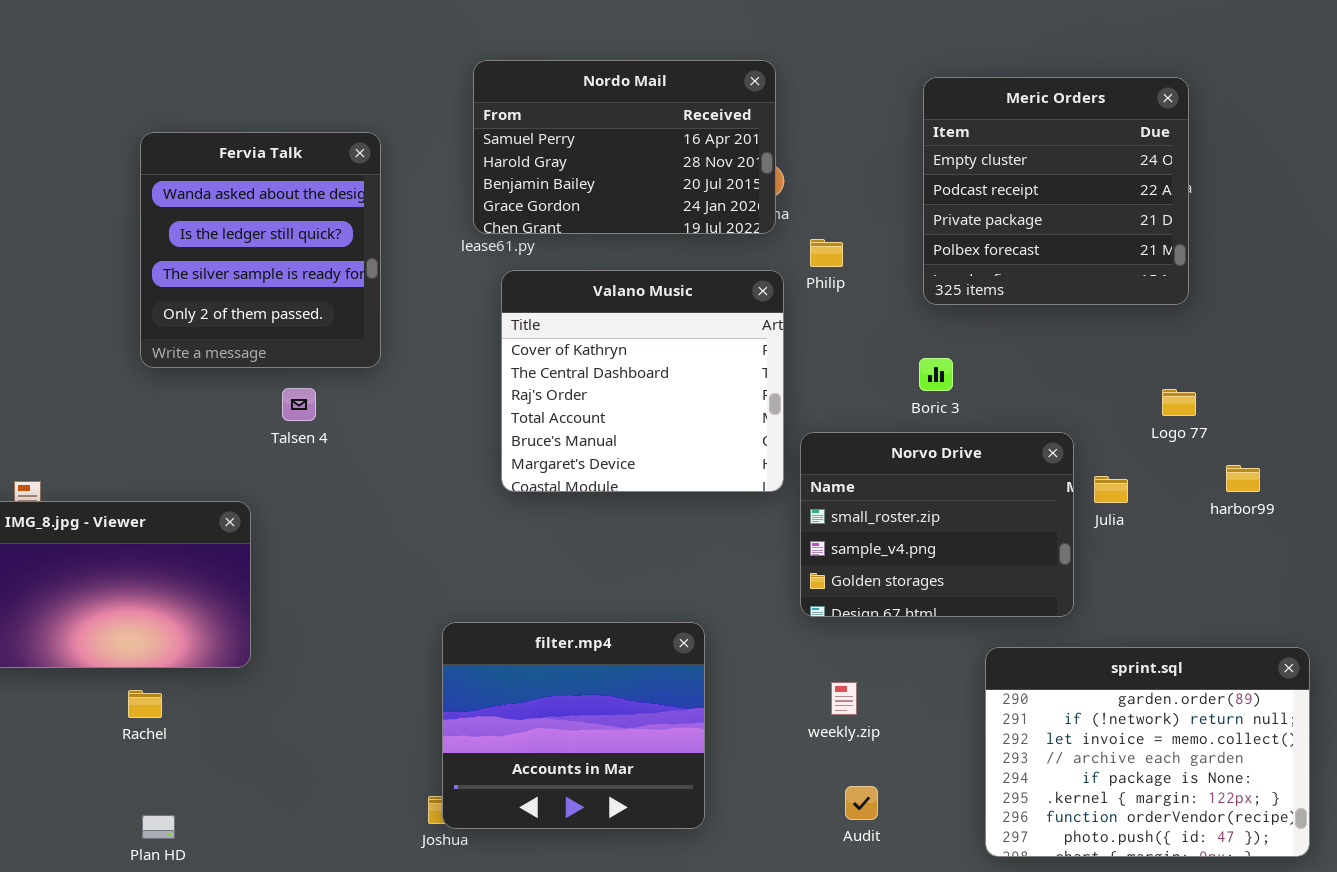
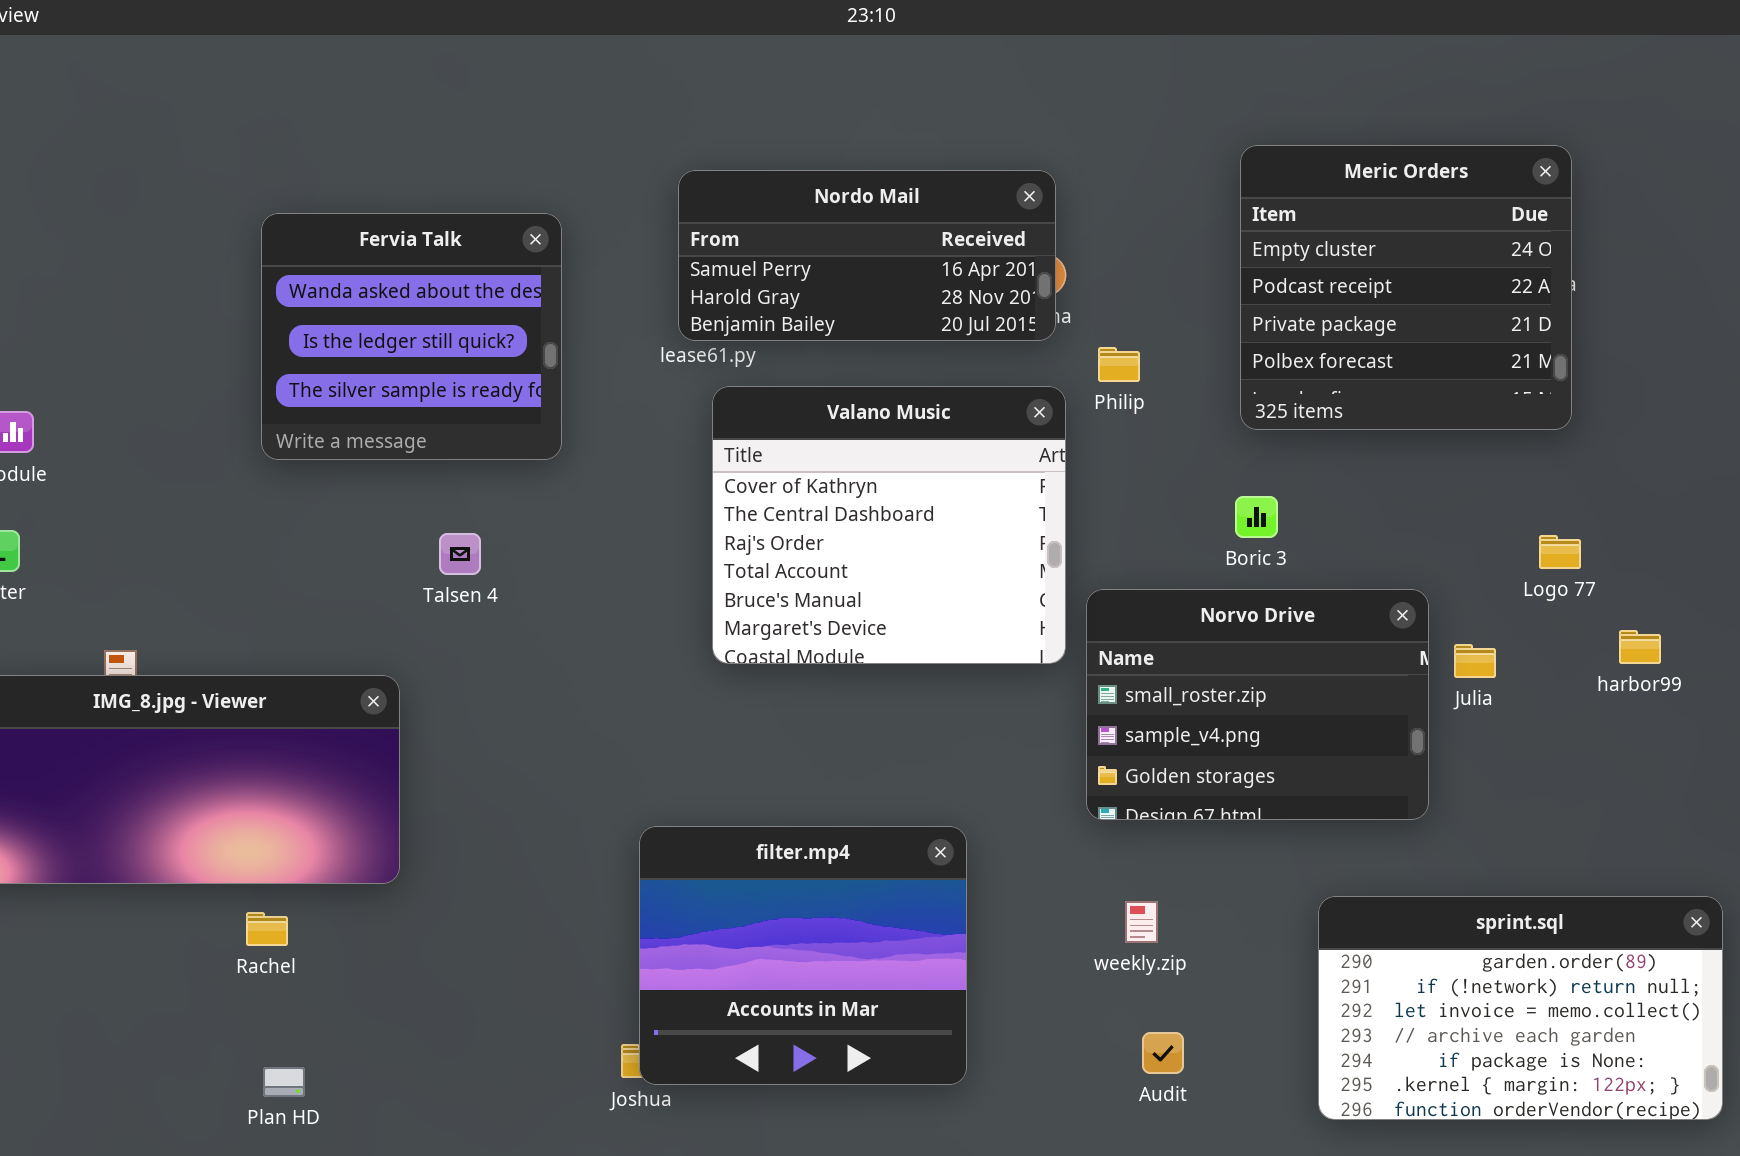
Nordo Mail: [473,60,776,234] -> [678,170,1056,341], resized
Fervia Talk: [140,132,381,368] -> [261,213,562,460], resized
sprint.sql: [985,647,1310,857] -> [1318,896,1723,1120], resized

